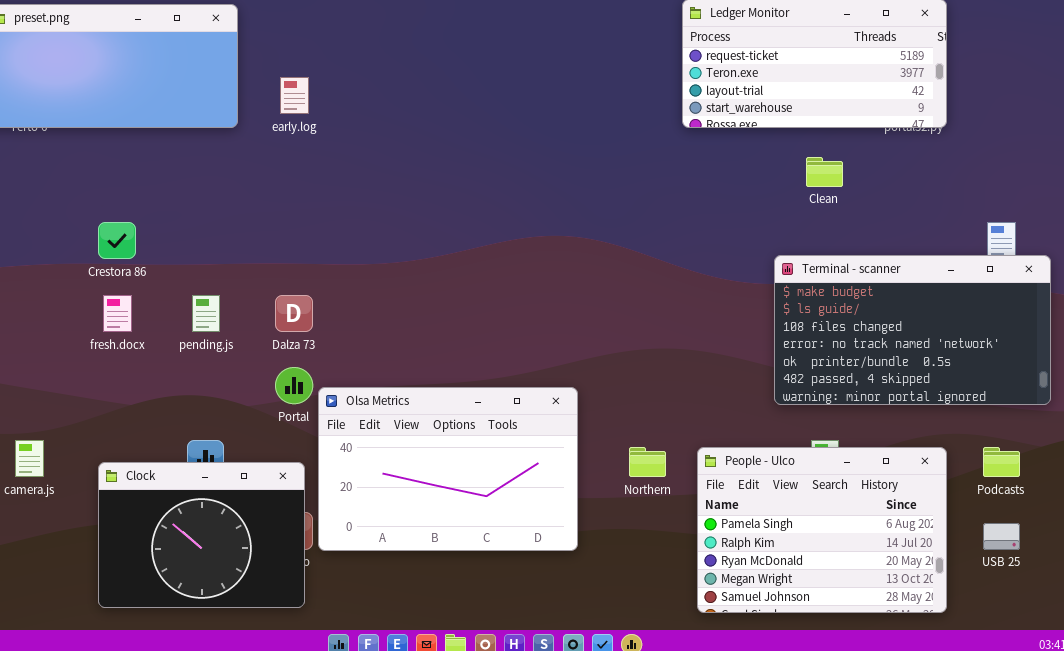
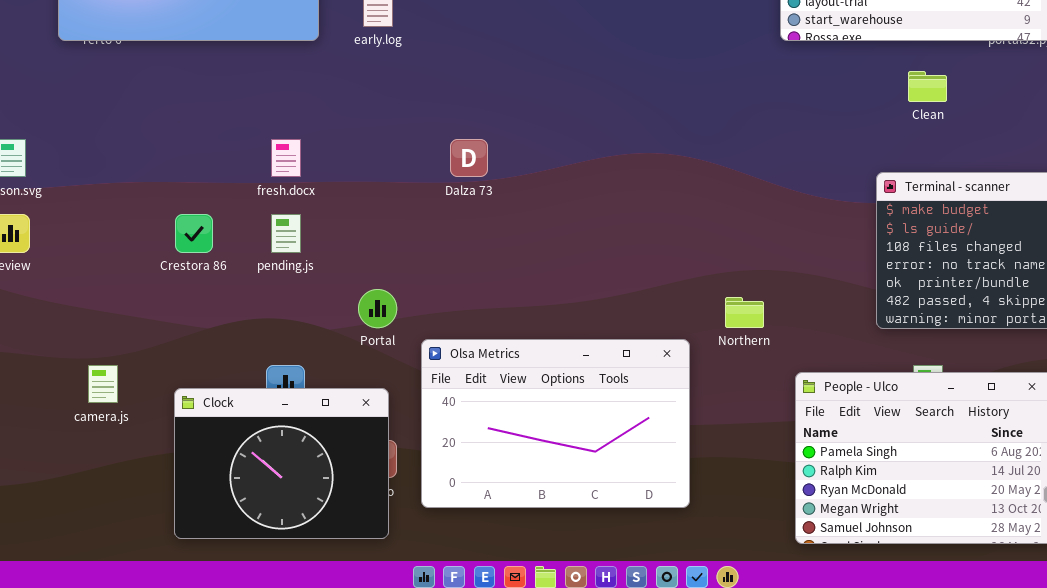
Crestora 86: [98,222,136,259] -> [175,214,213,253], moved
fresh.docx: [103,295,132,332] -> [271,139,301,177], moved
Dalza 73: [275,295,313,332] -> [450,139,488,177], moved
Olsa Metrics: [318,387,578,551] -> [421,339,690,508], moved
Northern: [629,447,666,477] -> [725,297,764,328], moved

